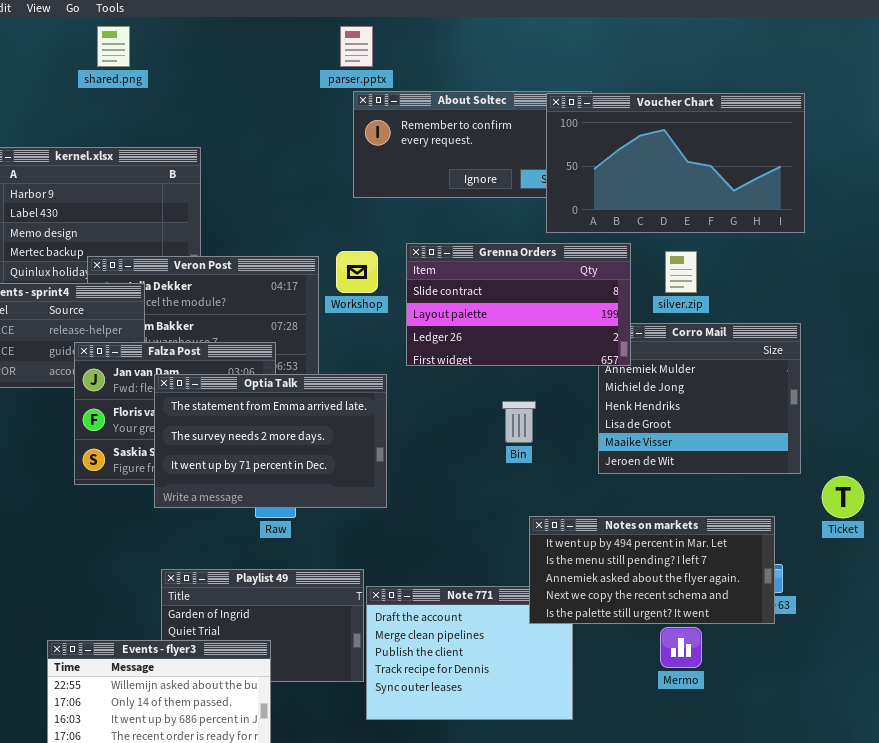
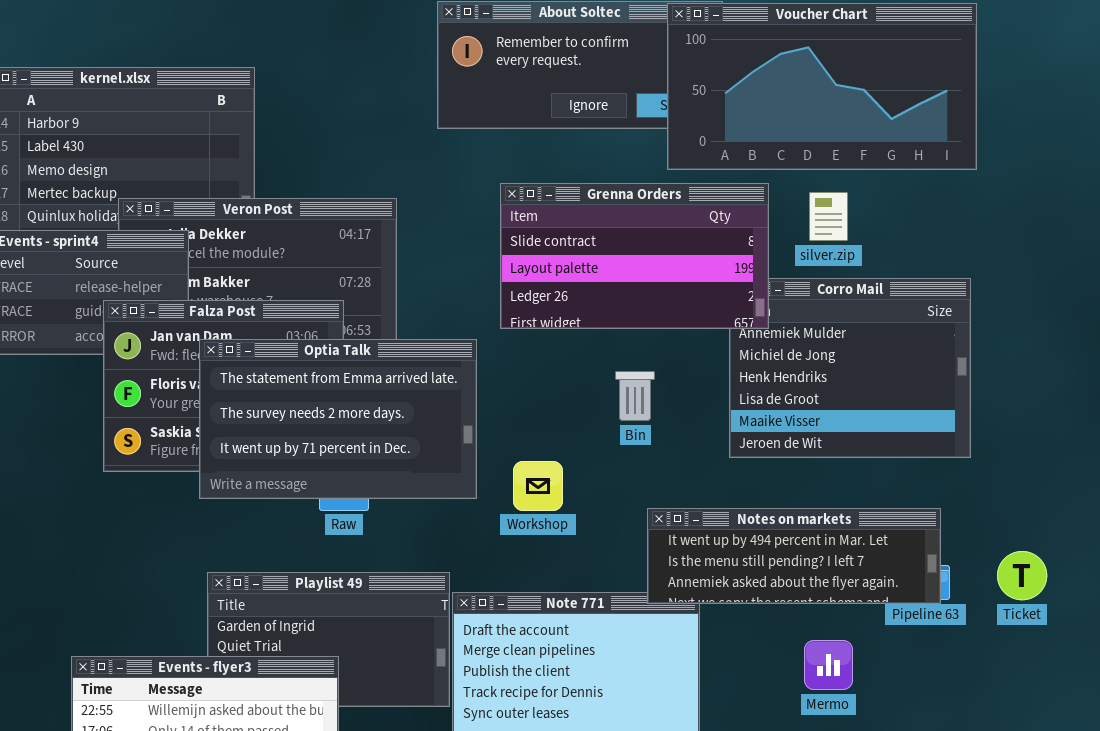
Workshop: [336,251,378,293] -> [513,461,563,511], moved
Ticket: [822,476,864,518] -> [997,551,1047,600], moved
Notes on markets: [529,516,775,624] -> [647,508,941,604], resized

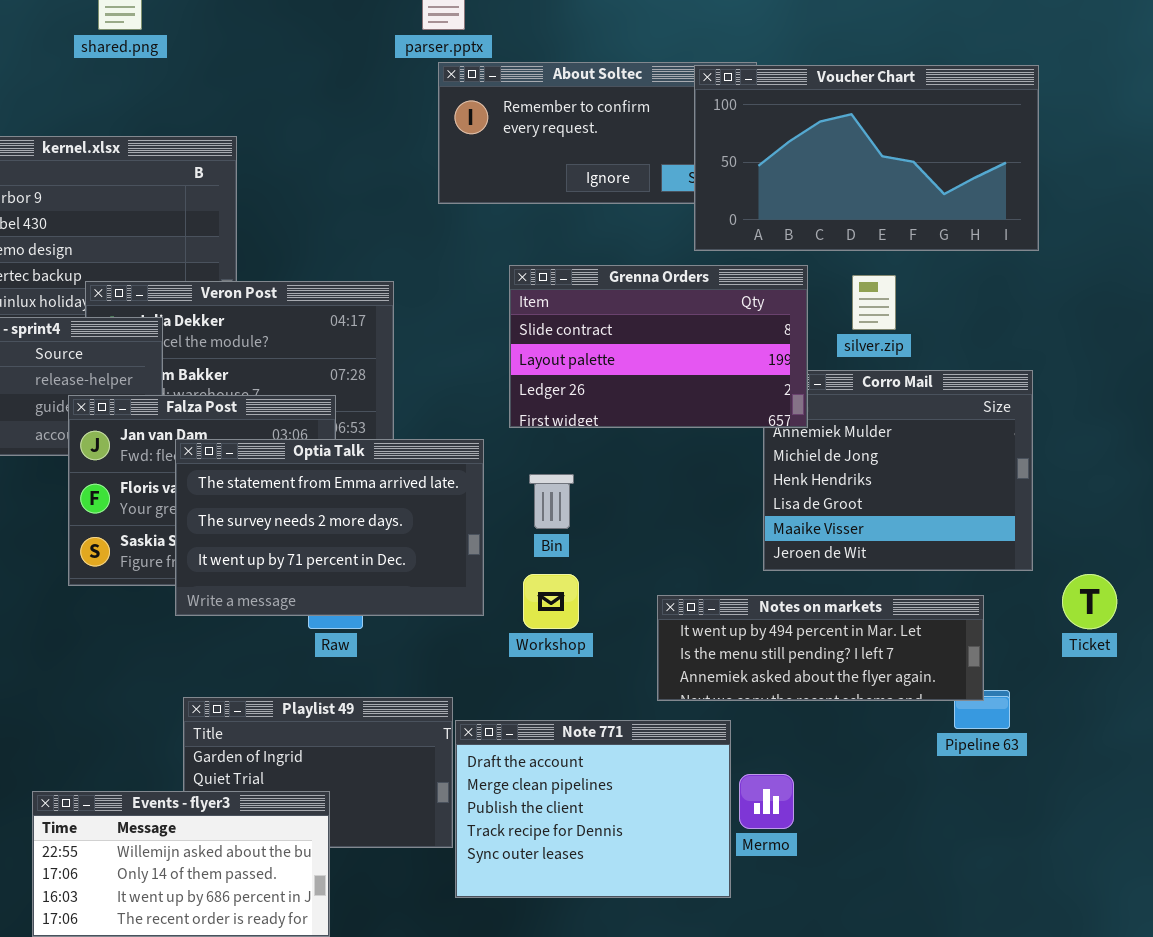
Bin: [615,371,655,421] -> [529,474,574,529], moved
Notes on markets: [647,508,941,604] -> [657,595,984,701], moved
Ticket: [997,551,1047,600] -> [1062,574,1117,629], moved
Mermo: [804,640,853,690] -> [739,774,794,829], moved

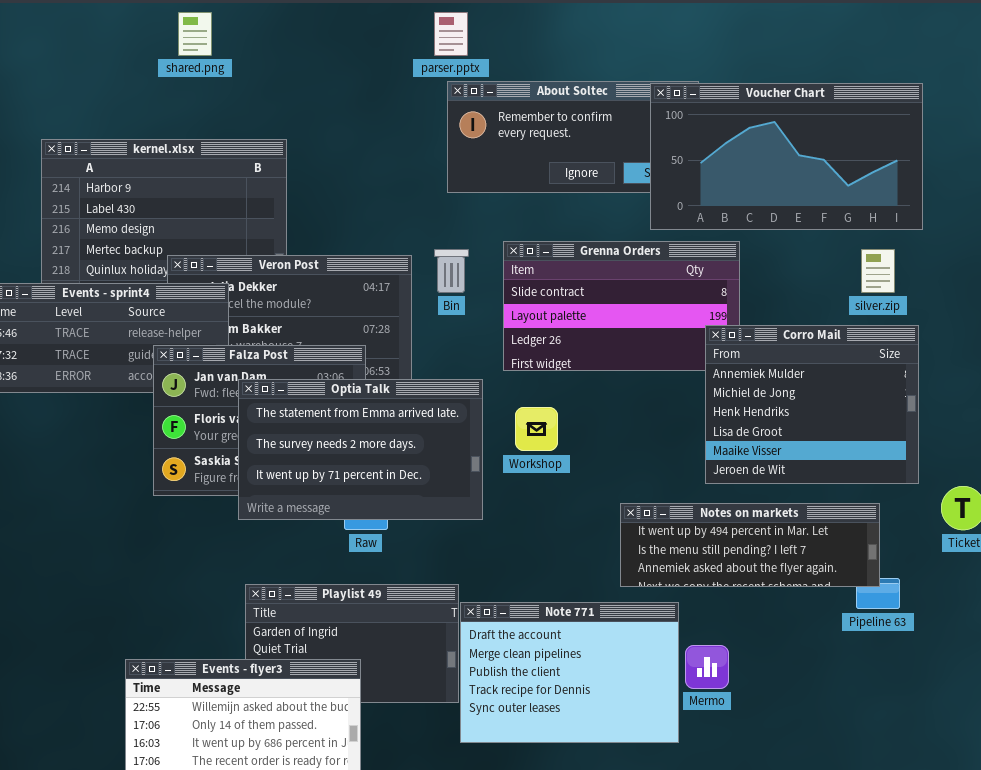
silver.zip: [852,275,896,330] -> [861,249,895,293], moved
Corro Mail: [763,370,1033,571] -> [705,325,919,484], raised
Bin: [529,474,574,529] -> [434,249,469,293], moved
Workshop: [523,574,579,629] -> [515,407,558,451], moved

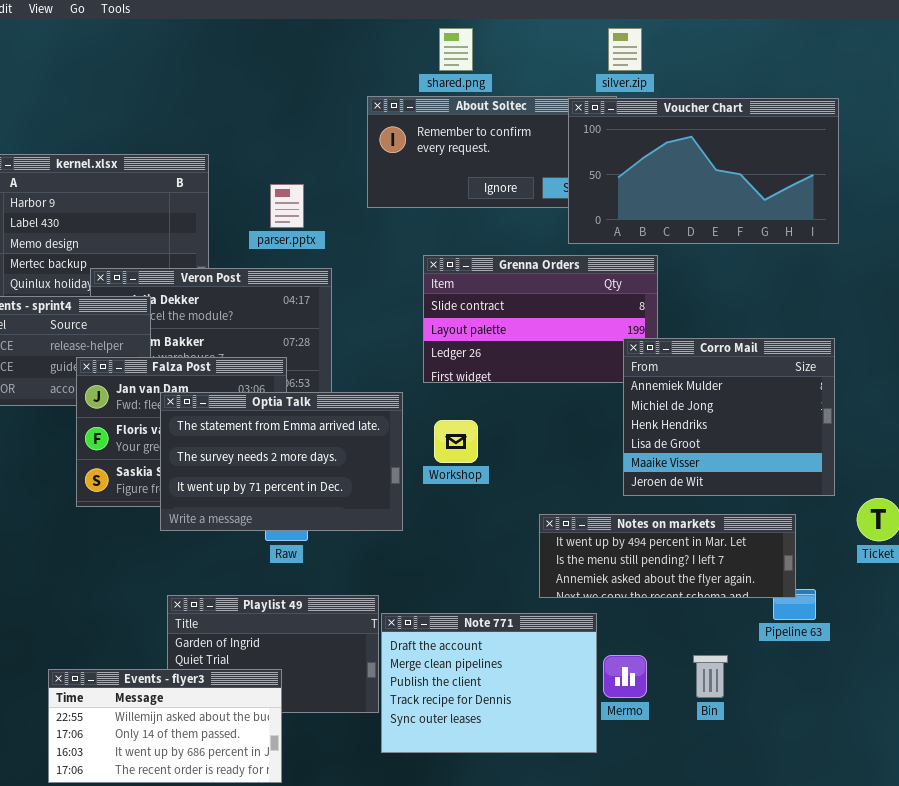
shared.png: [178,12,212,56] -> [439,28,473,71], moved
parser.pptx: [434,12,468,56] -> [270,184,304,228], moved
Bin: [434,249,469,293] -> [693,655,728,698], moved
silver.zip: [861,249,895,293] -> [608,28,642,71], moved

